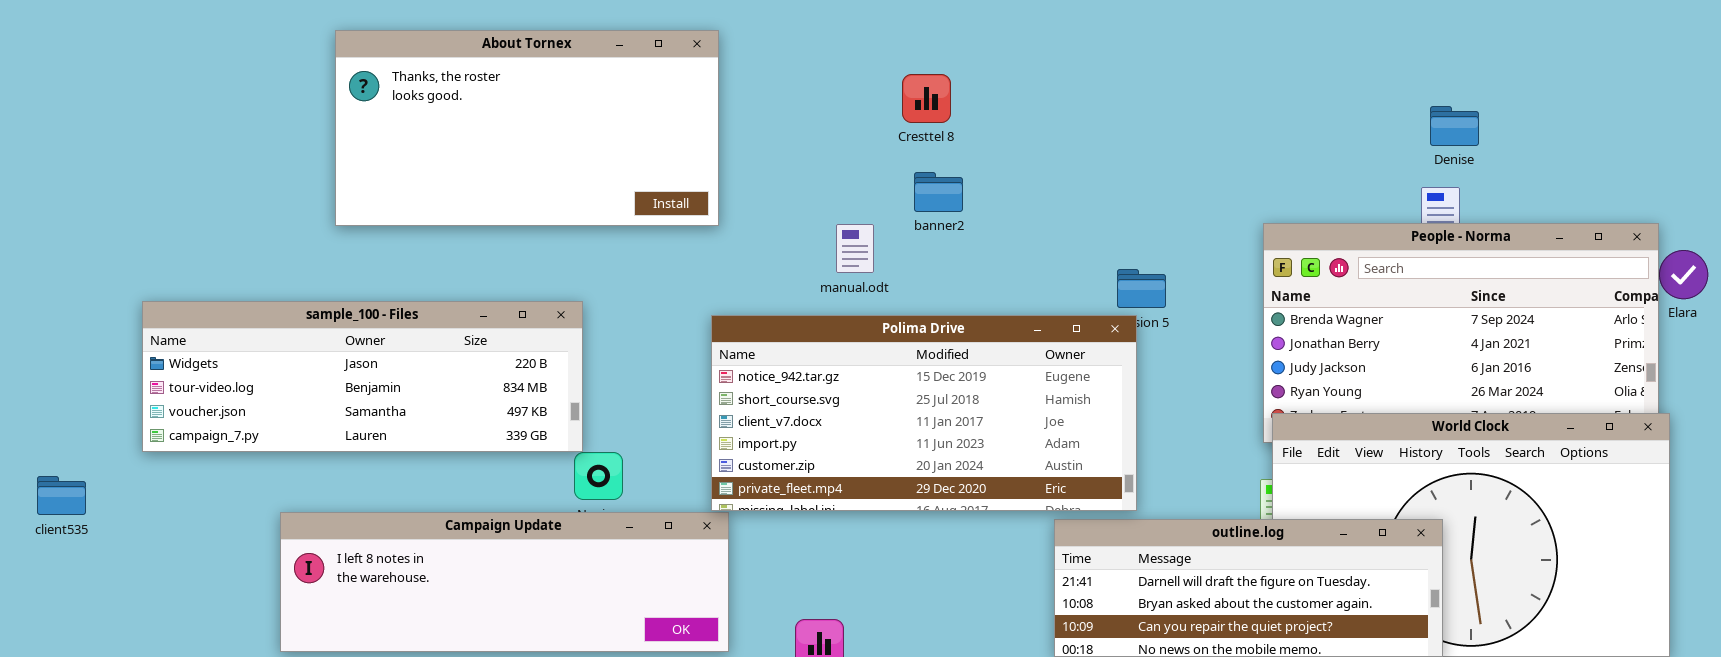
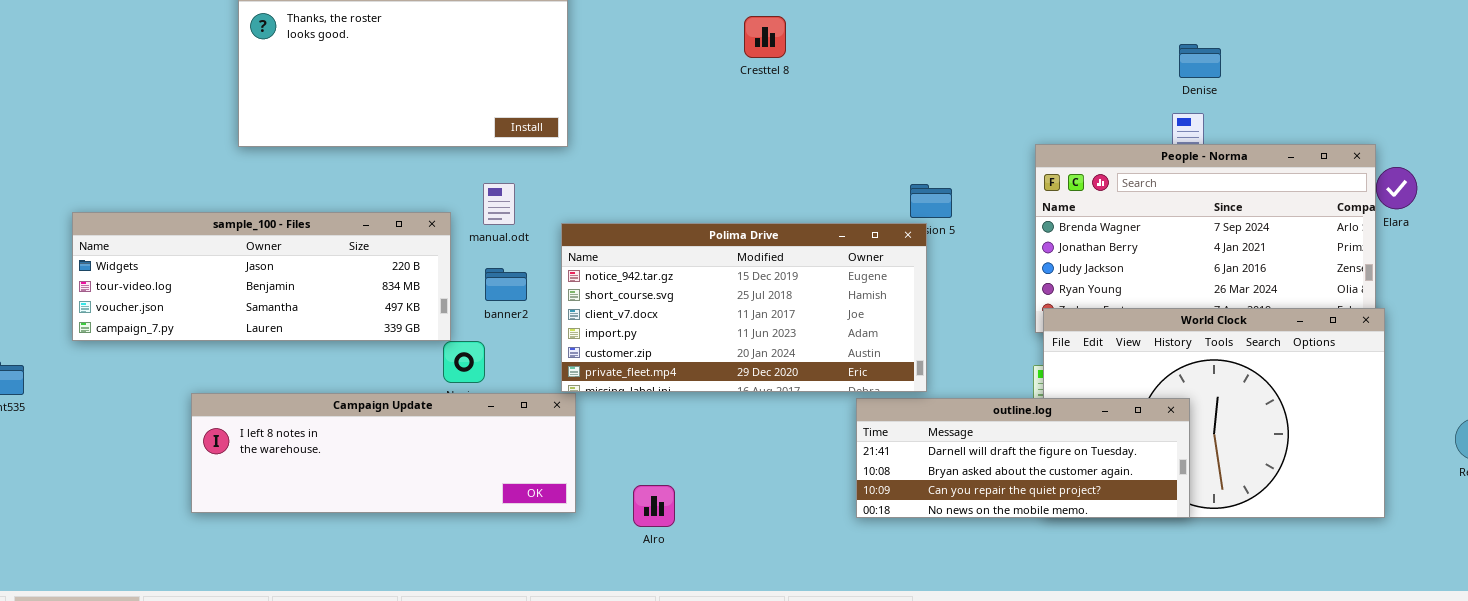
Cresttel 8: [902,74,951,123] -> [744,16,786,58], moved
banner2: [914,172,963,212] -> [485,268,527,301], moved
manual.odt: [836,224,874,273] -> [483,183,515,225], moved

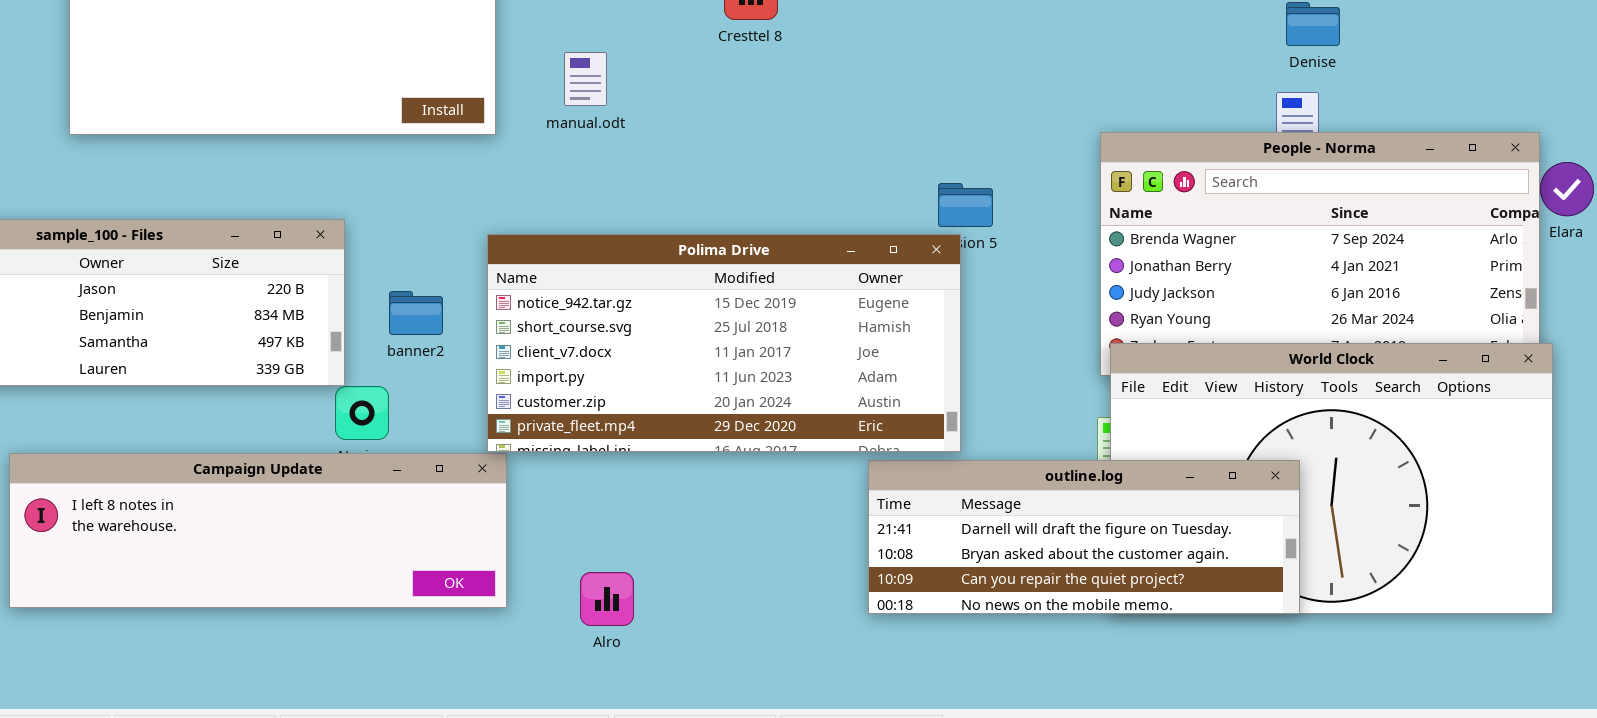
manual.odt: [483,183,515,225] -> [564,52,607,106], moved

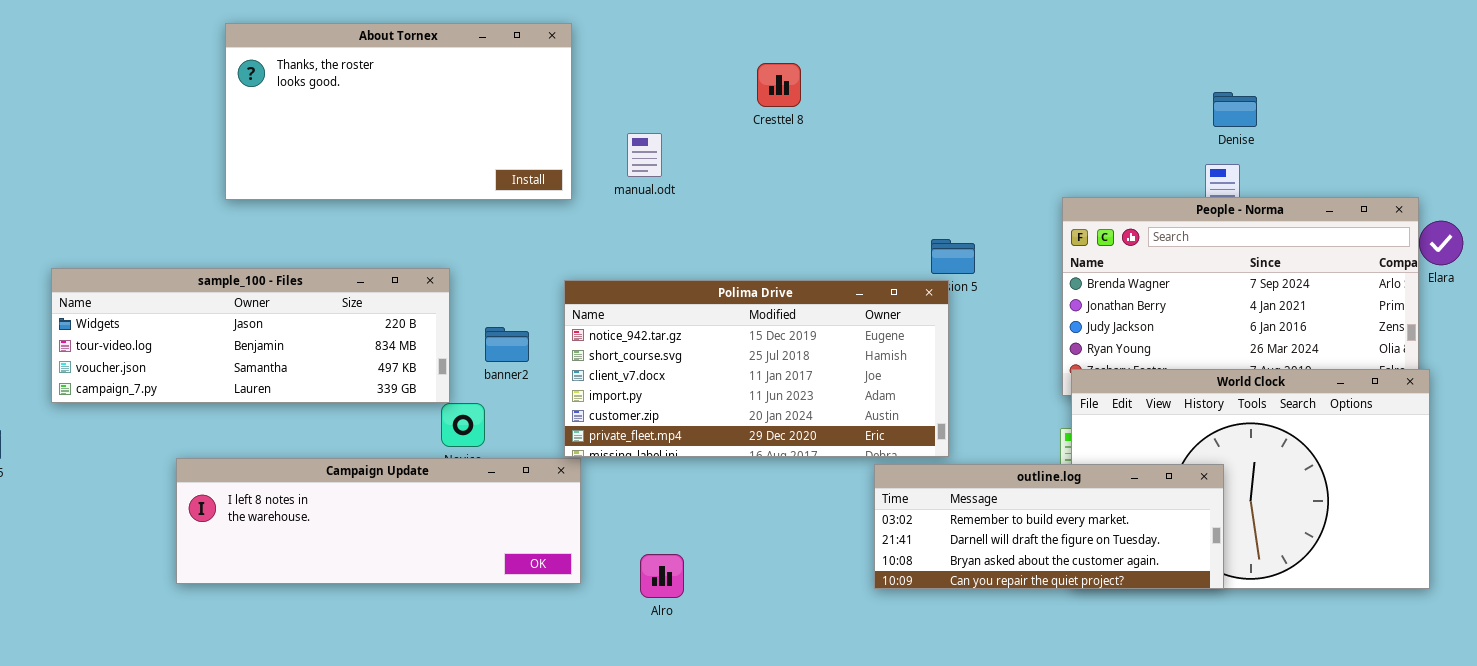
outline.log: [868,460,1300,614] -> [874,464,1224,589], scrolled up 1 row

